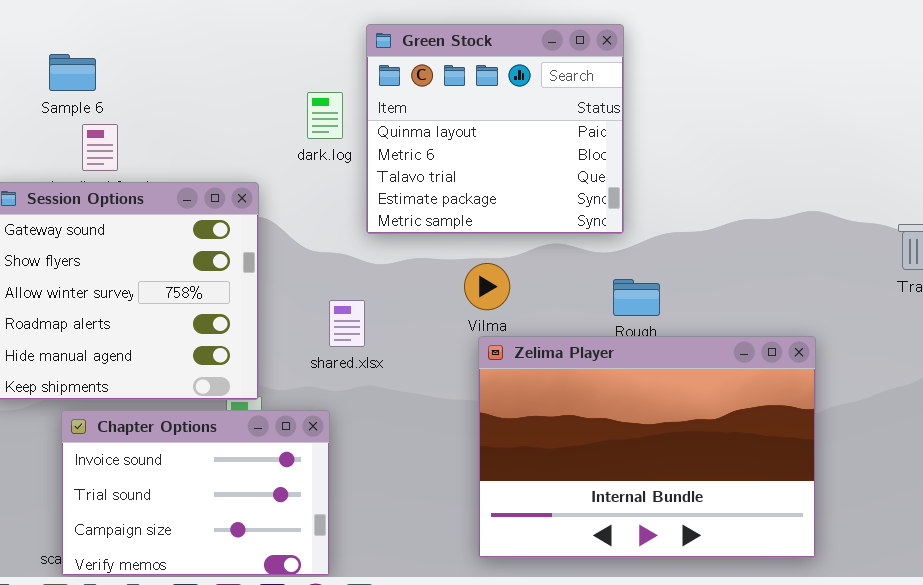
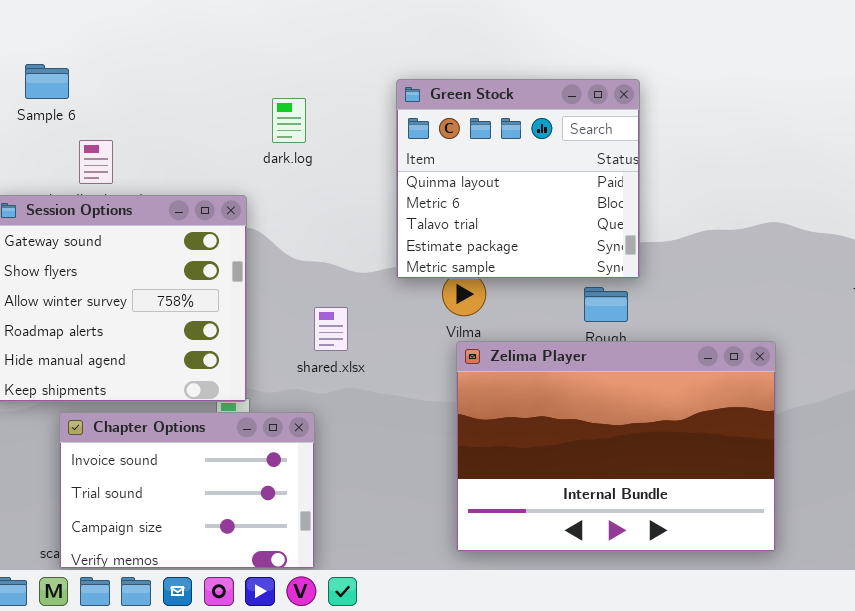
Green Stock: [366,24,624,234] -> [396,79,640,279], moved
Sample 6: [49,54,96,91] -> [25,64,69,99], moved
dark.log: [307,92,343,139] -> [272,98,306,143], moved

